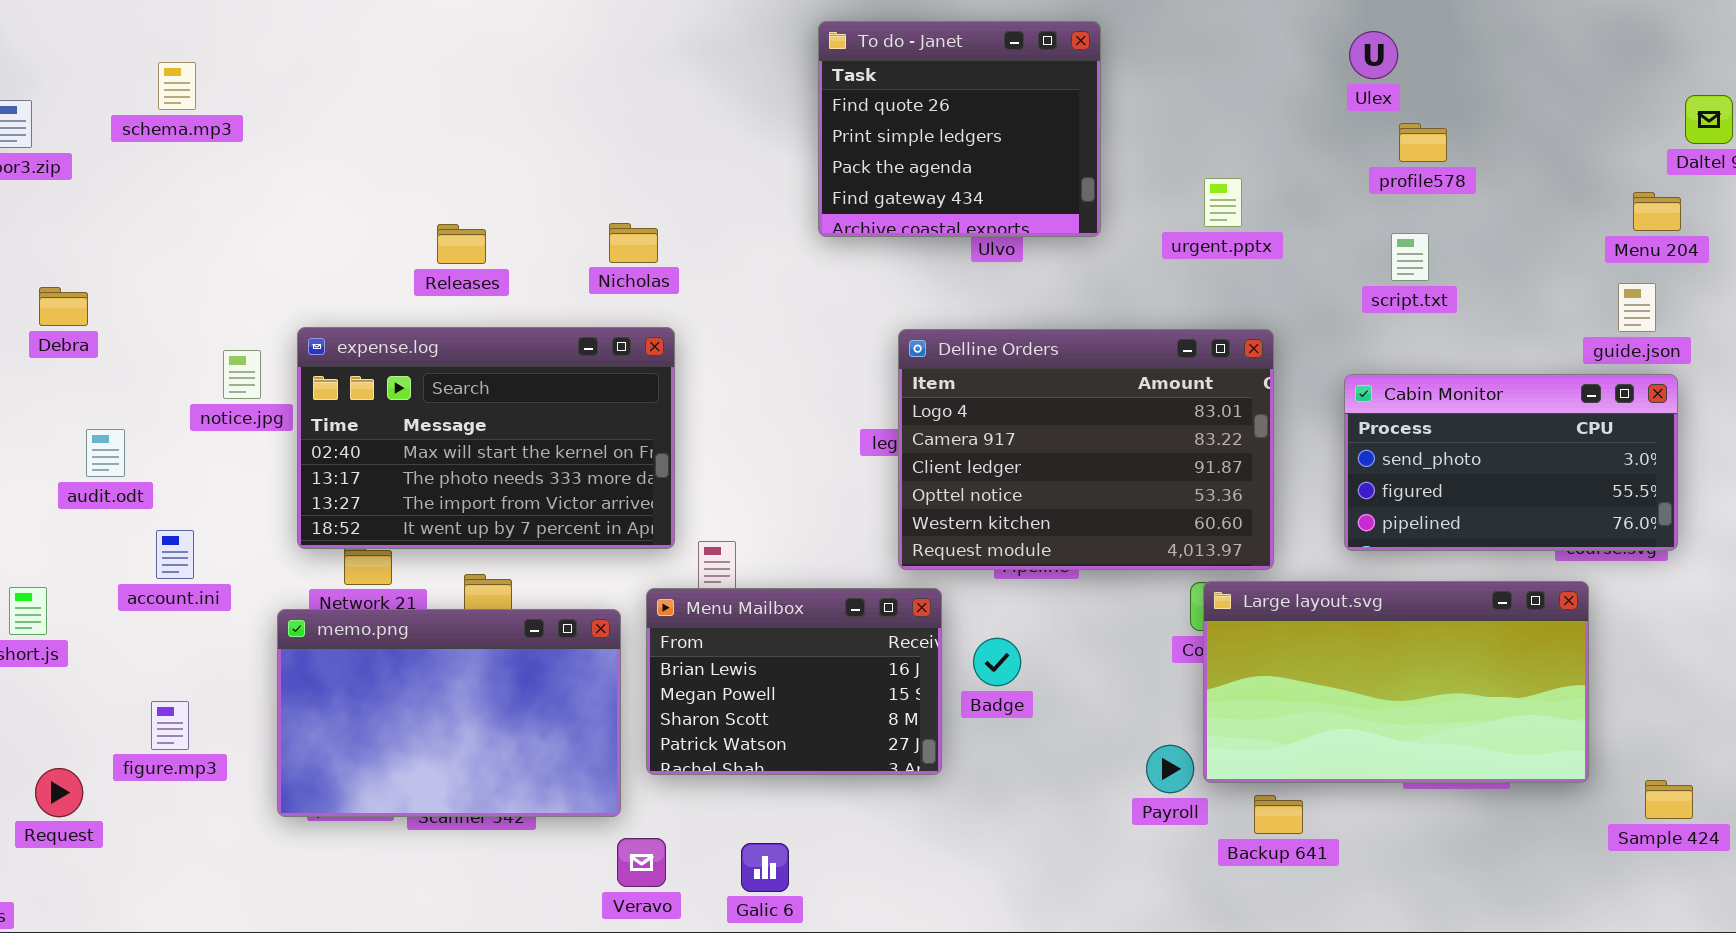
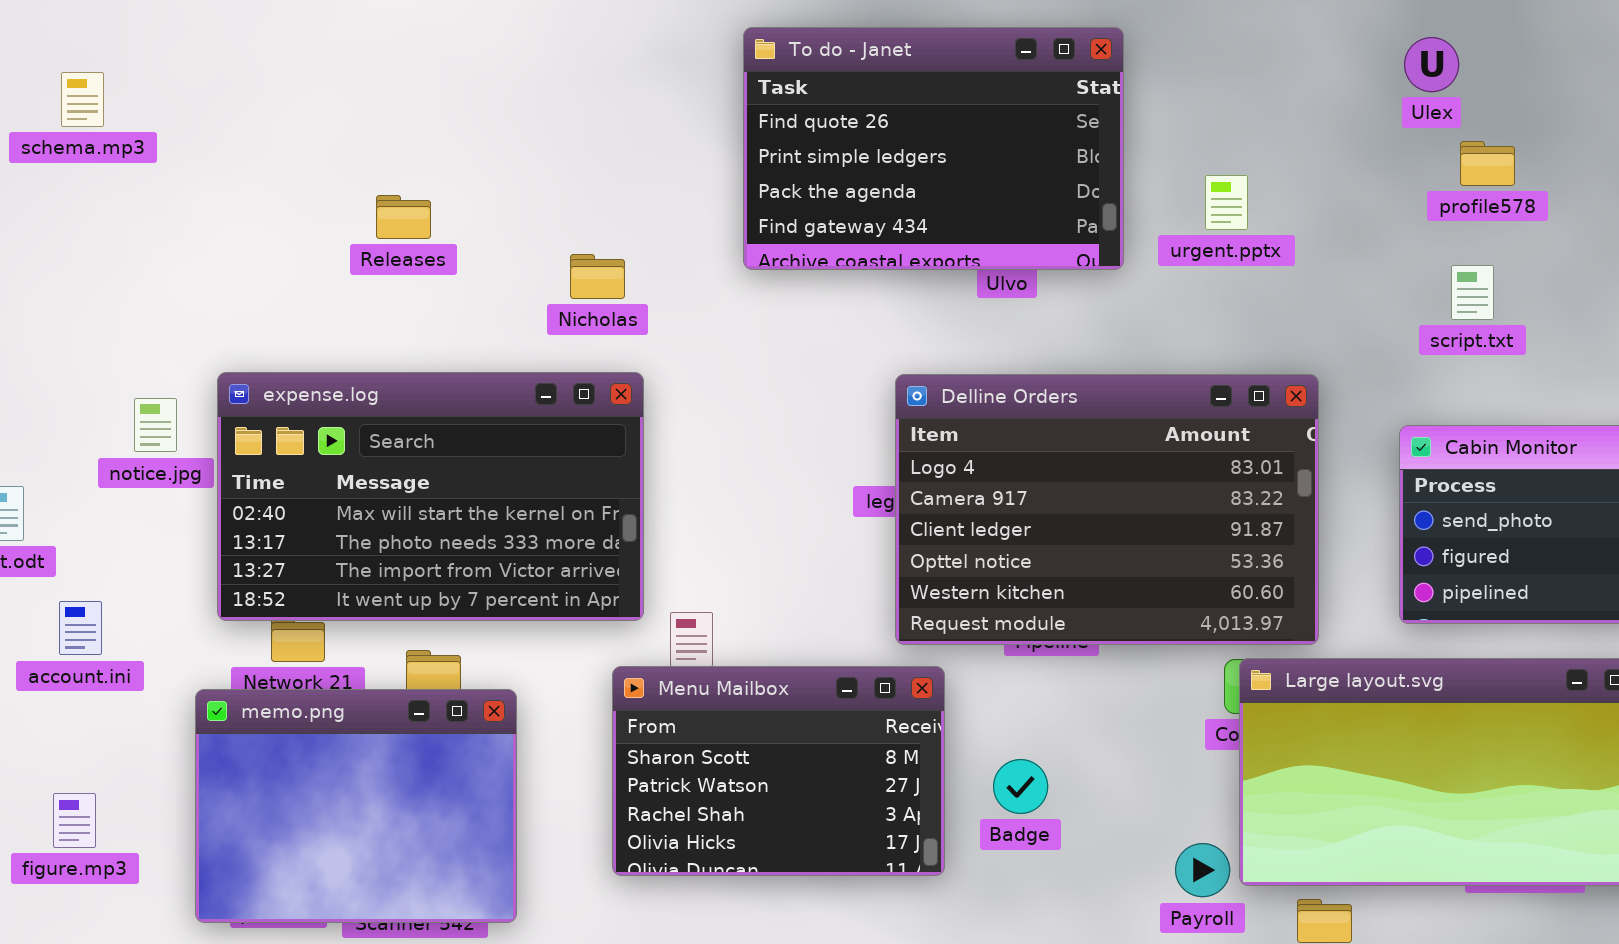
To do - Janet: [818,21,1101,237] -> [743,27,1124,270], resized
urgent.pptx: [1204,178,1242,227] -> [1205,175,1248,230], moved
Releases: [437,224,486,264] -> [376,195,431,239], moved
Menu Mailbox: [646,588,942,775] -> [612,666,945,876], scrolled down 2 rows
memo.png: [277,609,621,817] -> [195,689,517,923], resized
Badge: [973,638,1021,686] -> [993,759,1048,814], moved

